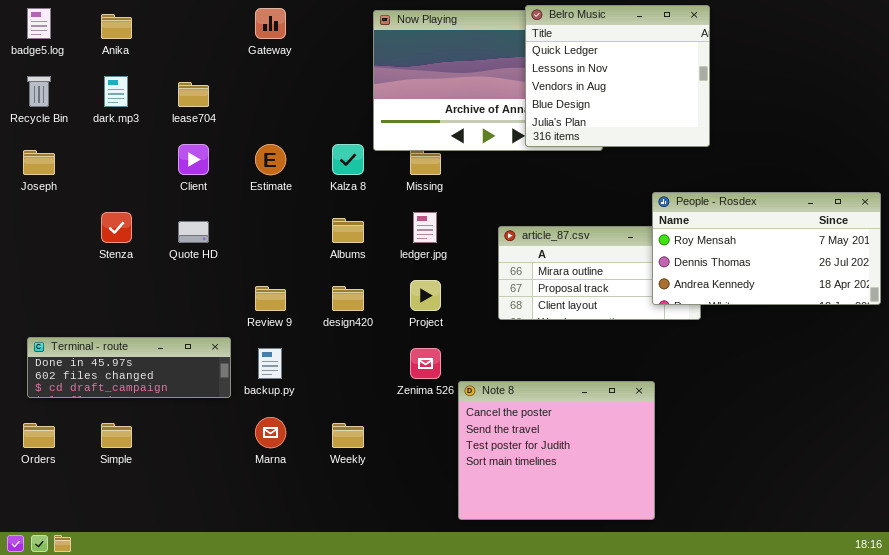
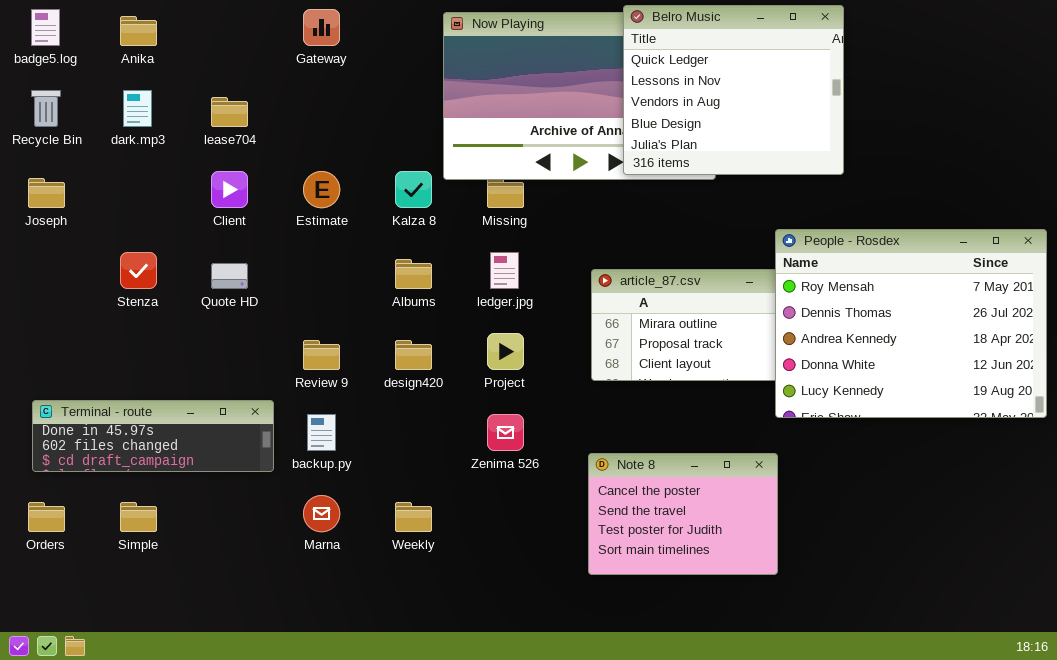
People - Rosdex: [652,192,881,305] -> [775,229,1047,418], resized
Note 8: [458,381,655,520] -> [588,453,778,575], resized

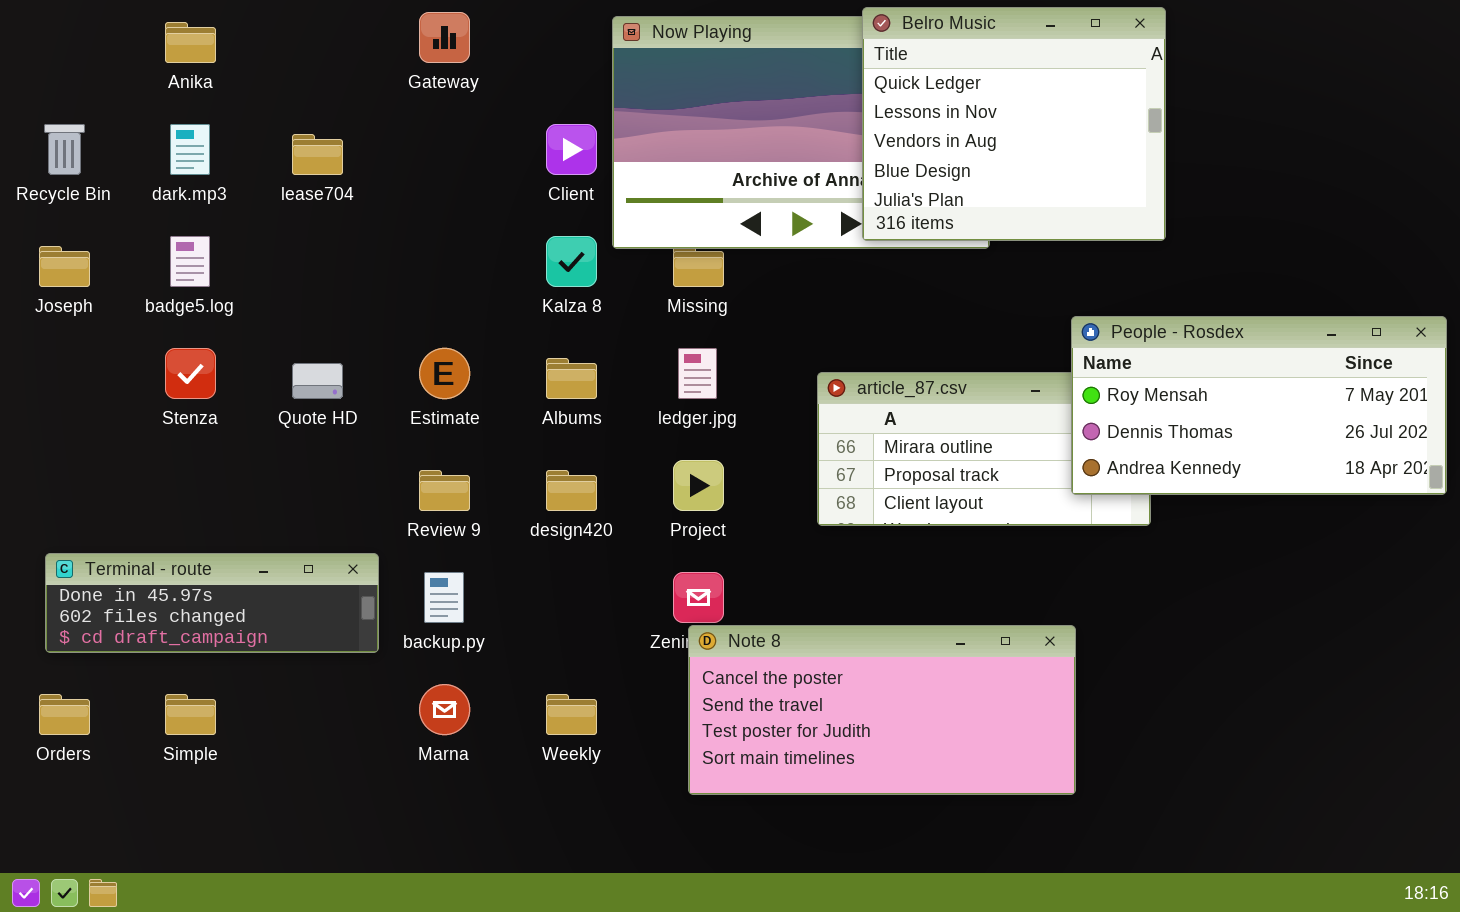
badge5.log: [31,9,60,46] -> [170,236,210,287], moved
Client: [211,171,248,208] -> [546,124,597,175], moved
Estimate: [303,171,340,208] -> [419,348,470,399], moved
People - Rosdex: [775,229,1047,418] -> [1071,316,1447,495], resized
Note 8: [588,453,778,575] -> [688,625,1076,795], resized

